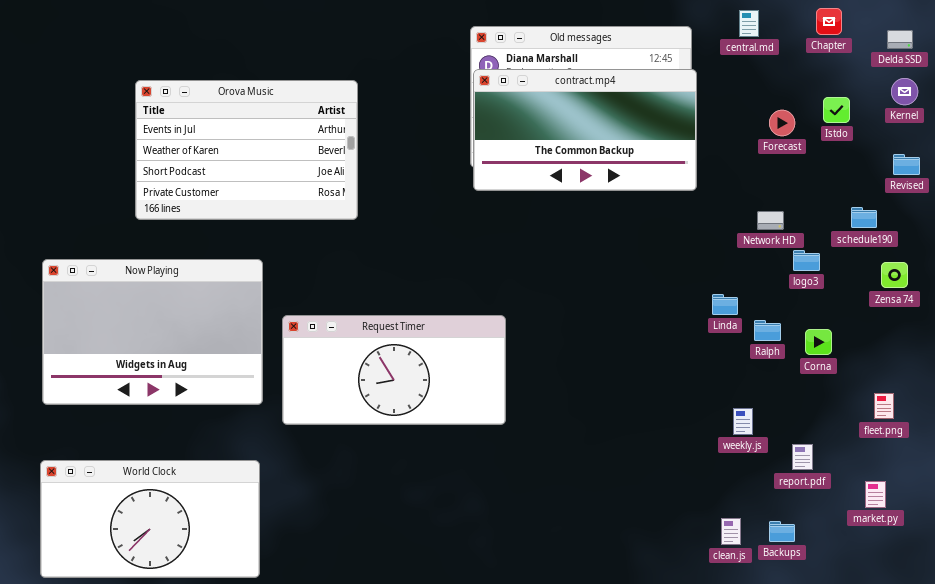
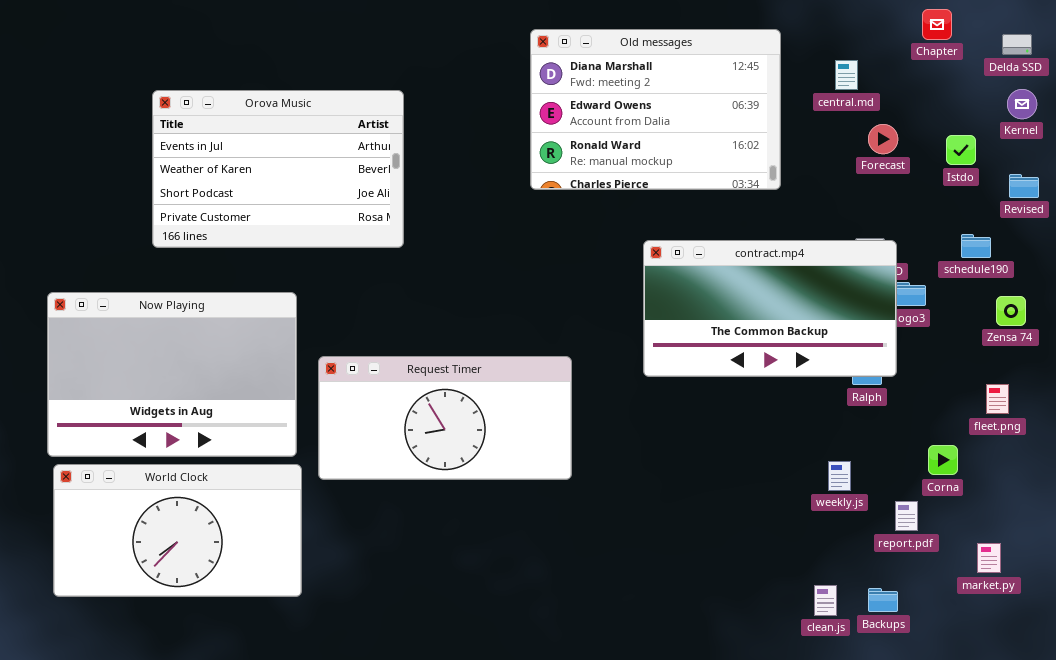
central.md: [739,10,759,37] -> [835,60,858,90], moved
contract.mp4: [473,69,697,191] -> [643,240,897,377], moved
Istdo: [823,97,850,123] -> [946,135,976,165], moved
Corna: [805,329,832,355] -> [928,445,958,475], moved
fleet.png: [874,393,894,419] -> [986,384,1009,414], moved
World Clock: [40,460,260,578] -> [53,464,302,597], moved

